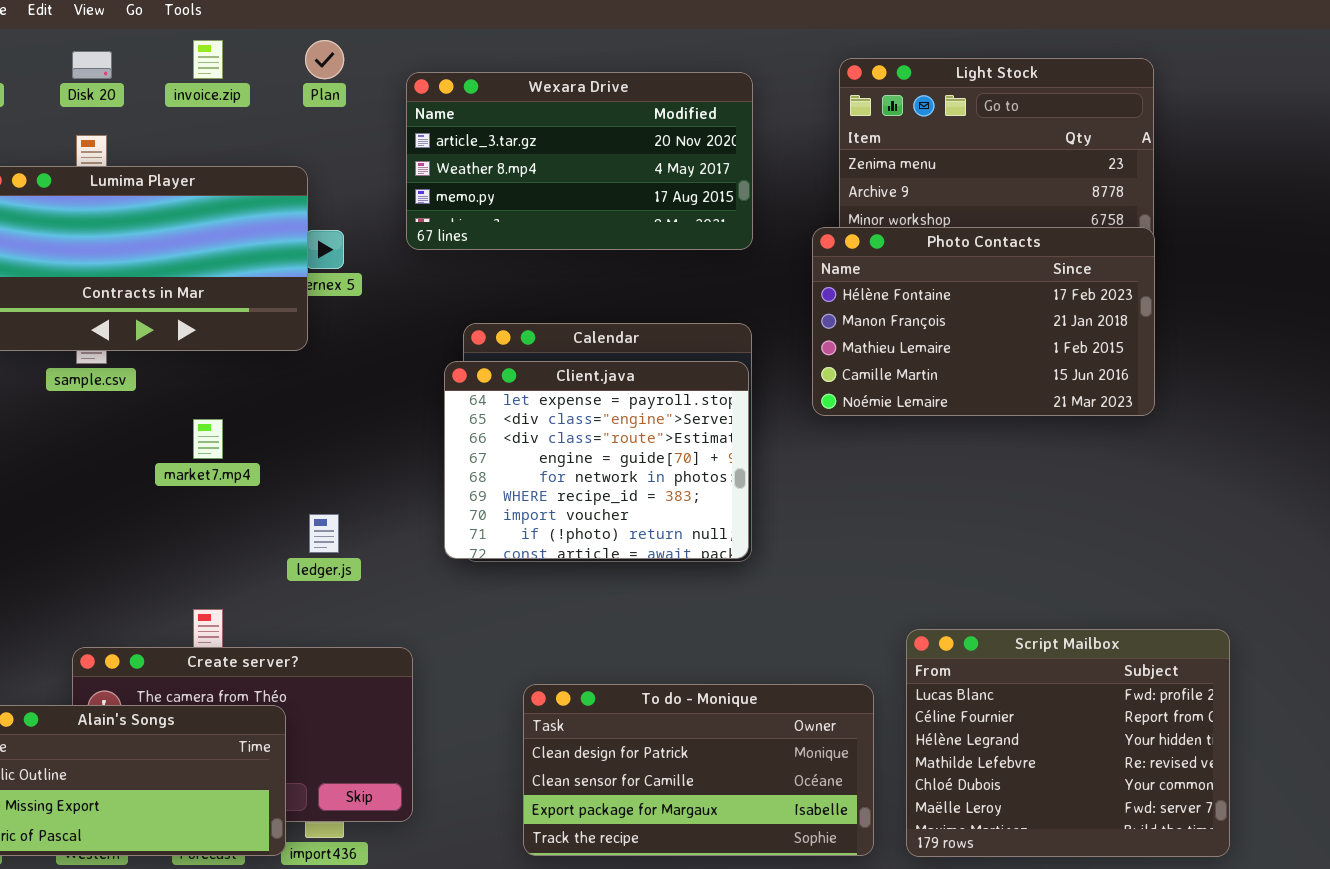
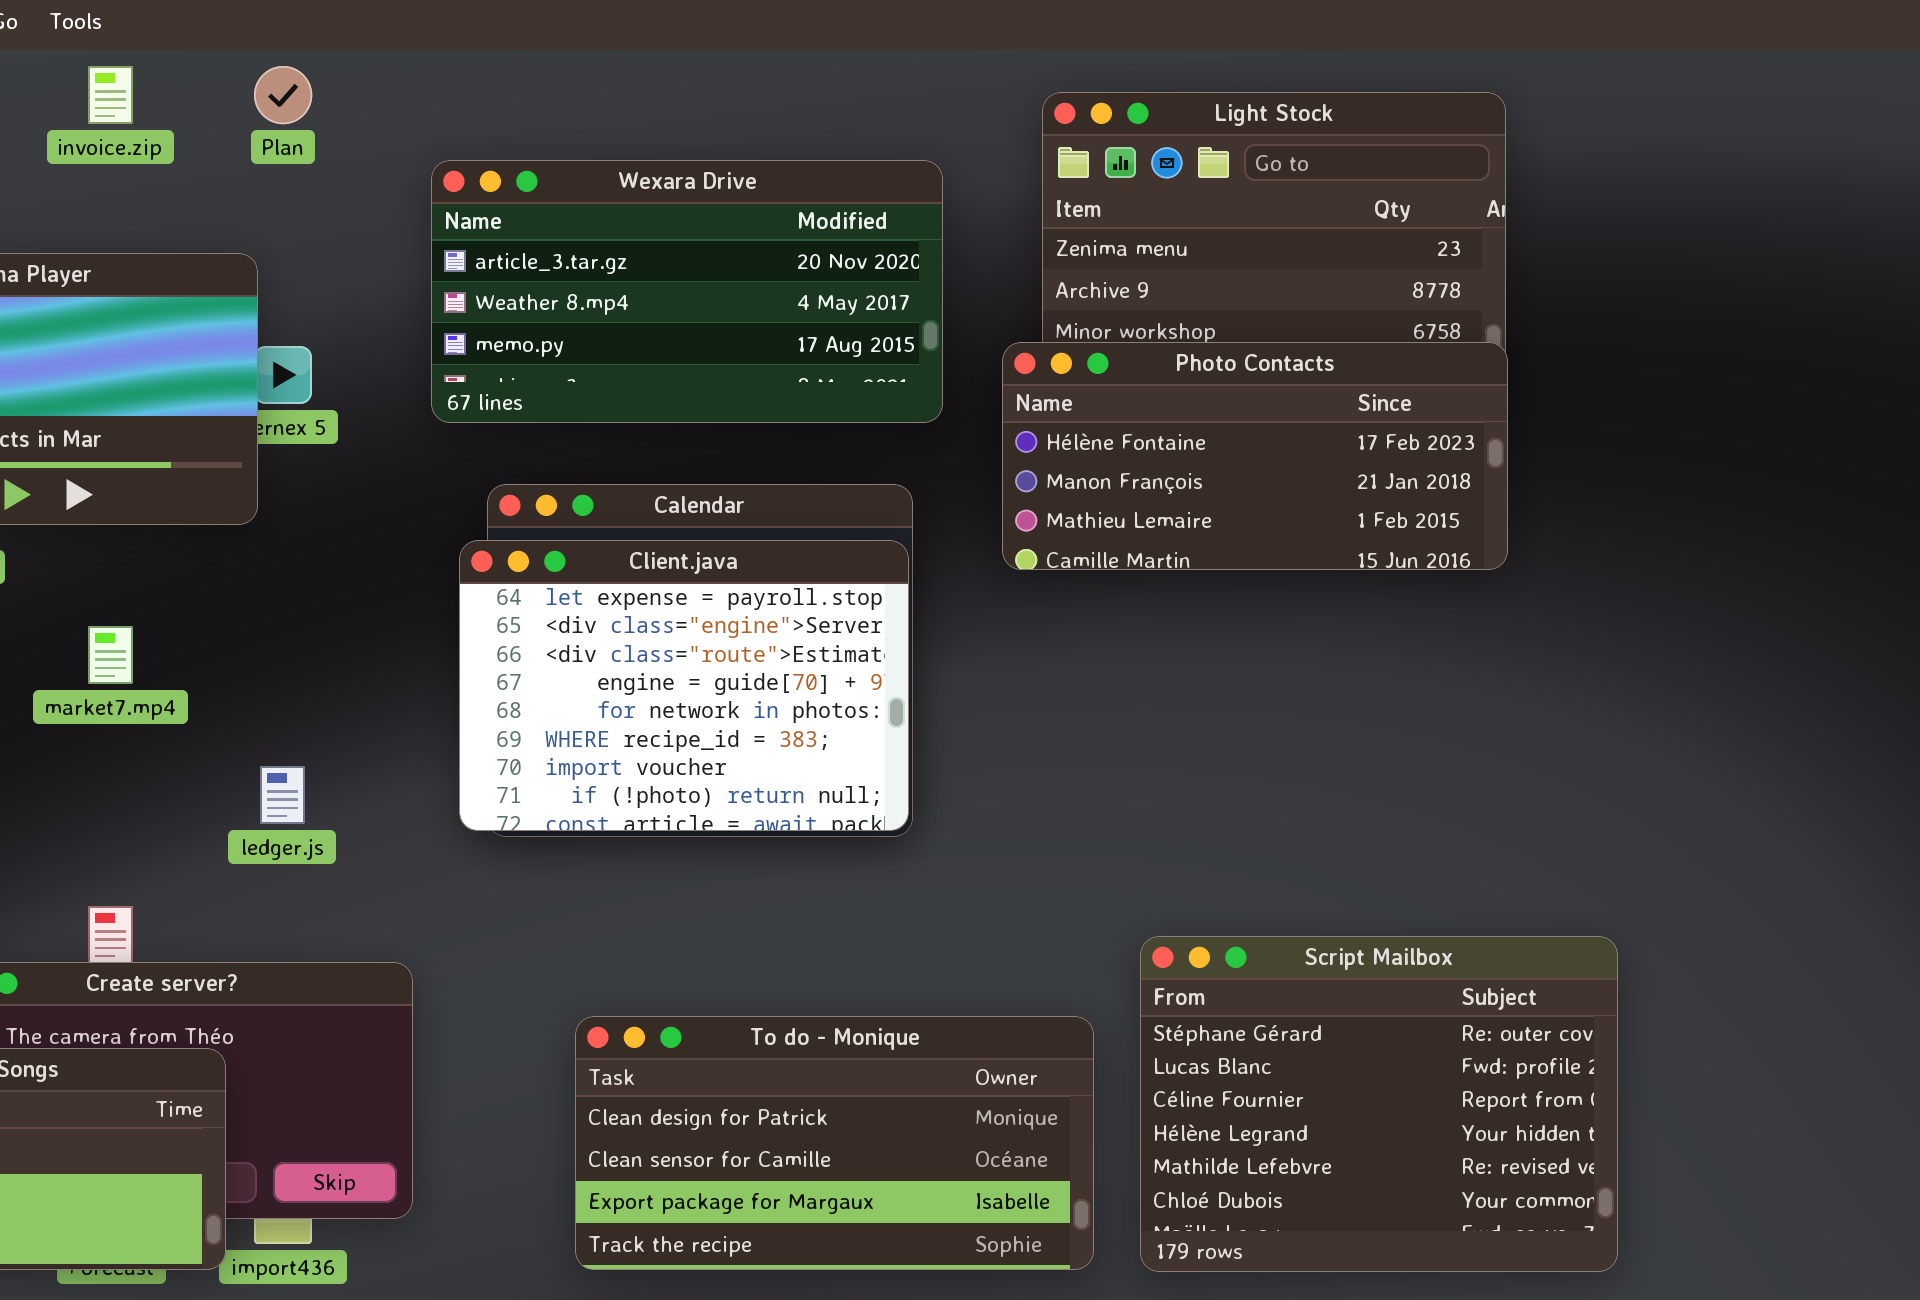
Wexara Drive: [406,72,753,250] -> [431,160,943,423], moved
Photo Contacts: [812,227,1155,416] -> [1002,342,1508,570], resized
Script Mailbox: [906,629,1230,857] -> [1140,936,1618,1272], scrolled up 1 row

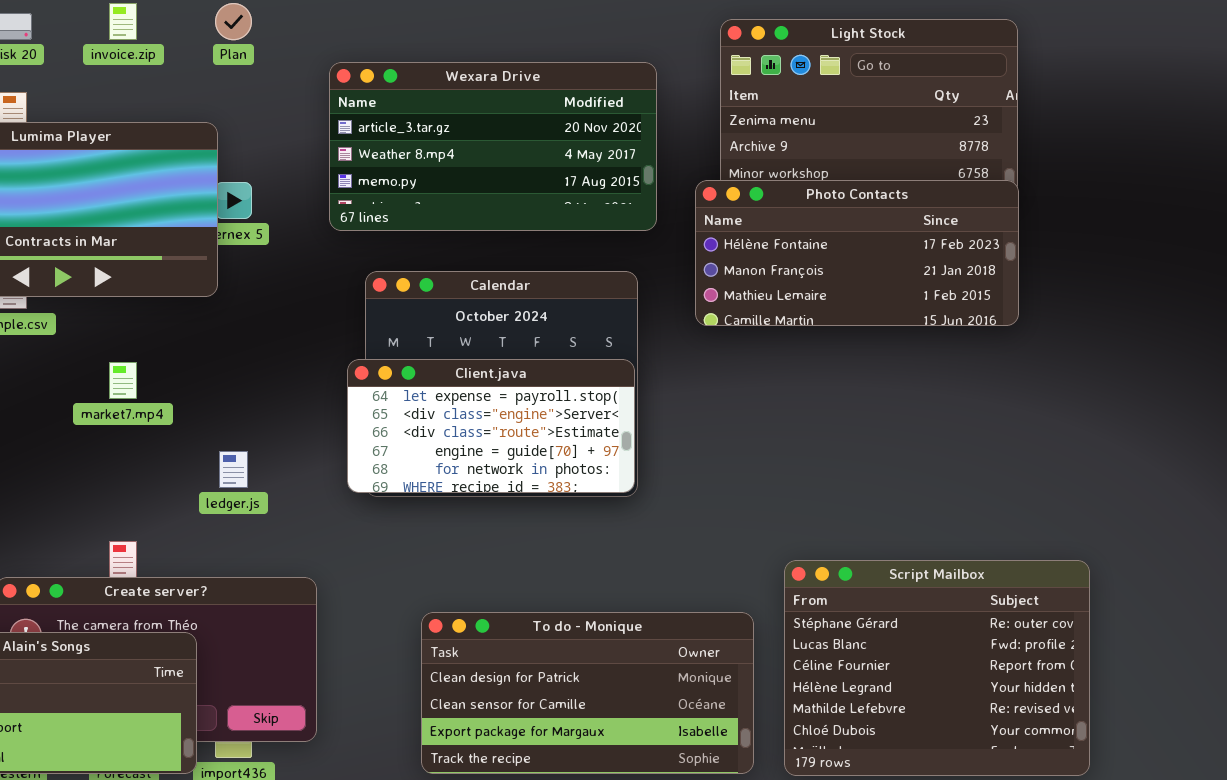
Client.java: [459,540,909,831] -> [347,359,635,493], resized

